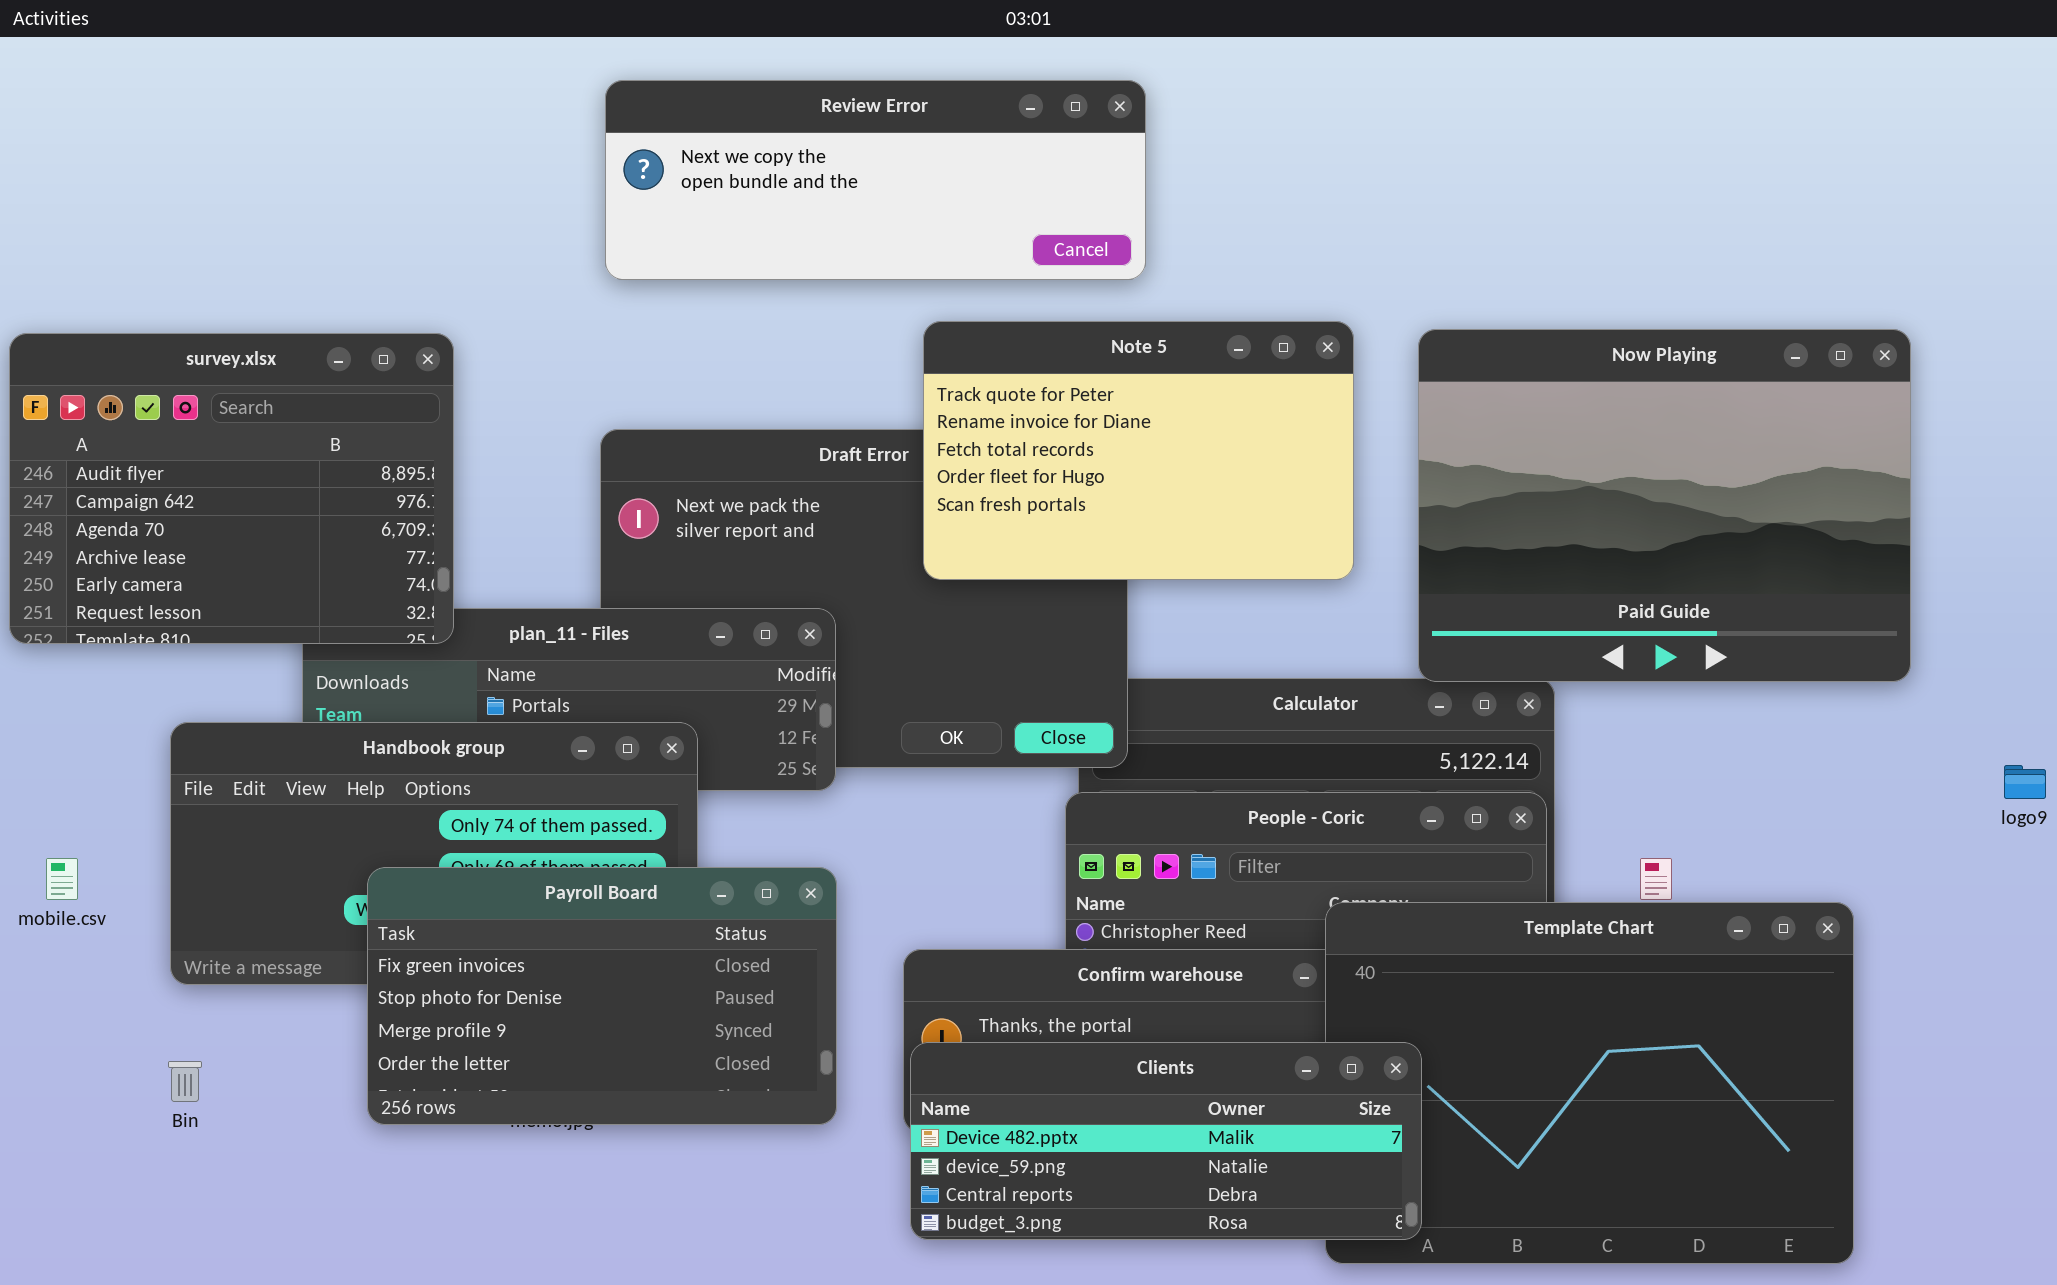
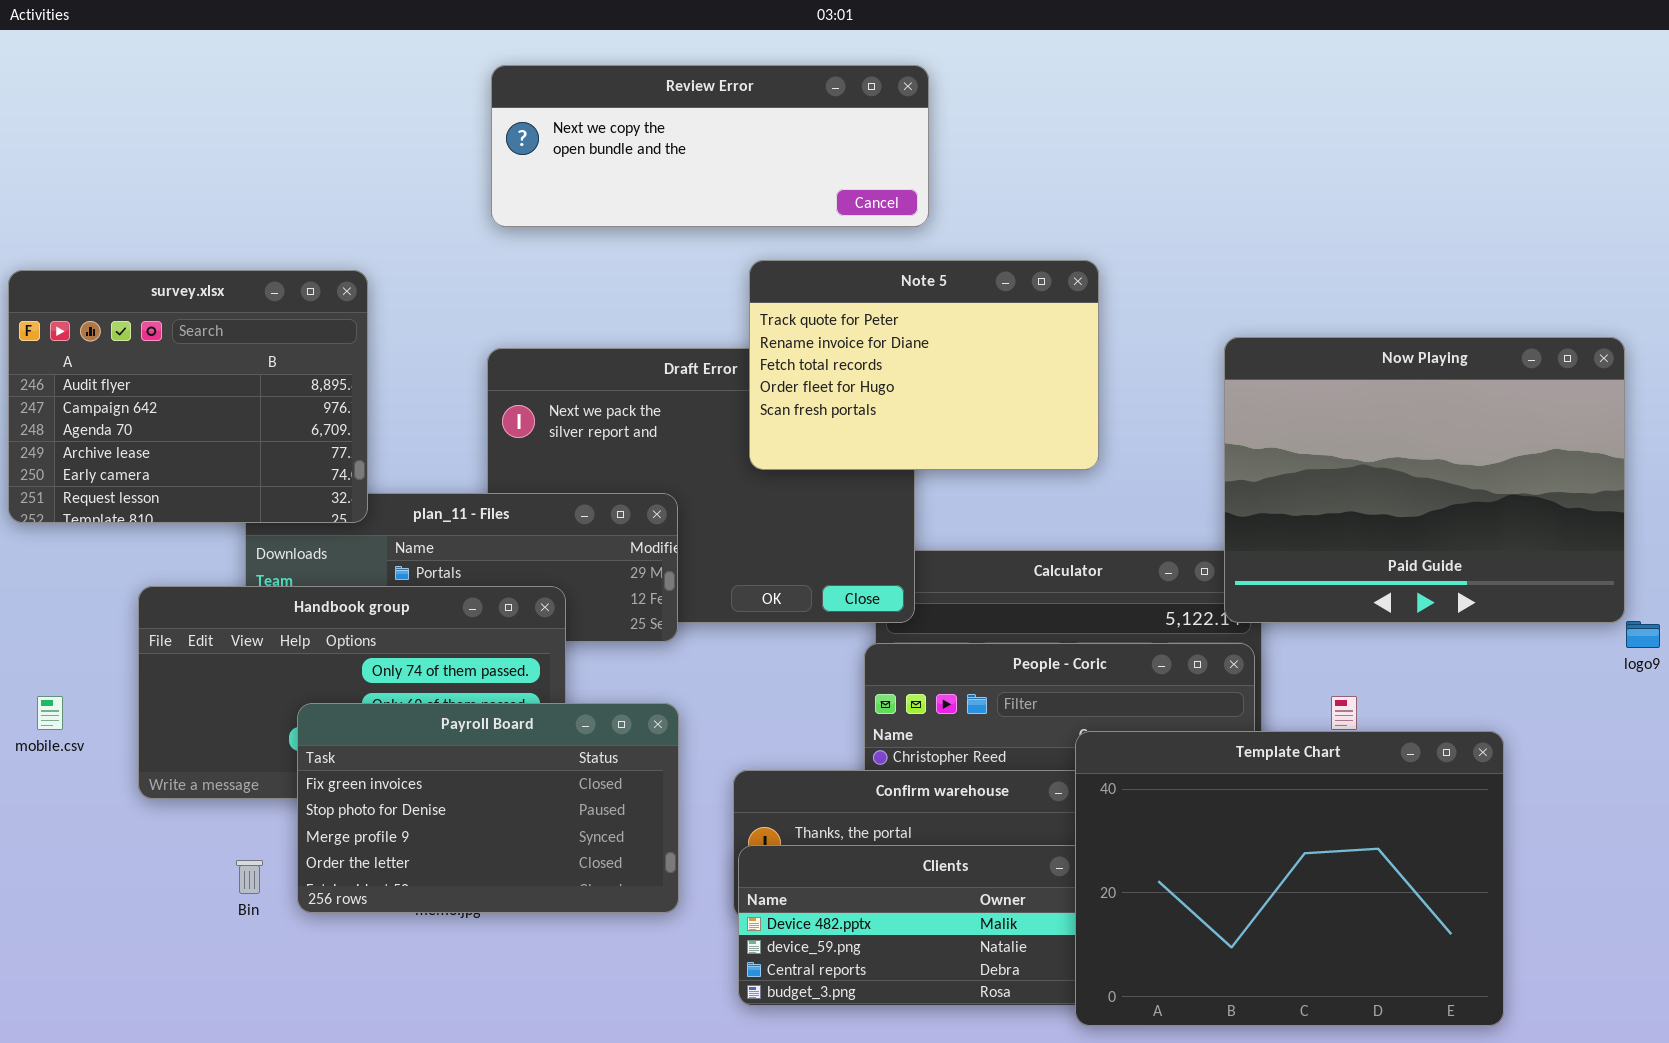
Now Playing: [1418,329,1911,682] -> [1224,337,1625,623], moved
Template Chart: [1325,902,1854,1264] -> [1075,731,1504,1026], raised
Bin: [168,1061,202,1102] -> [236,860,263,894], moved

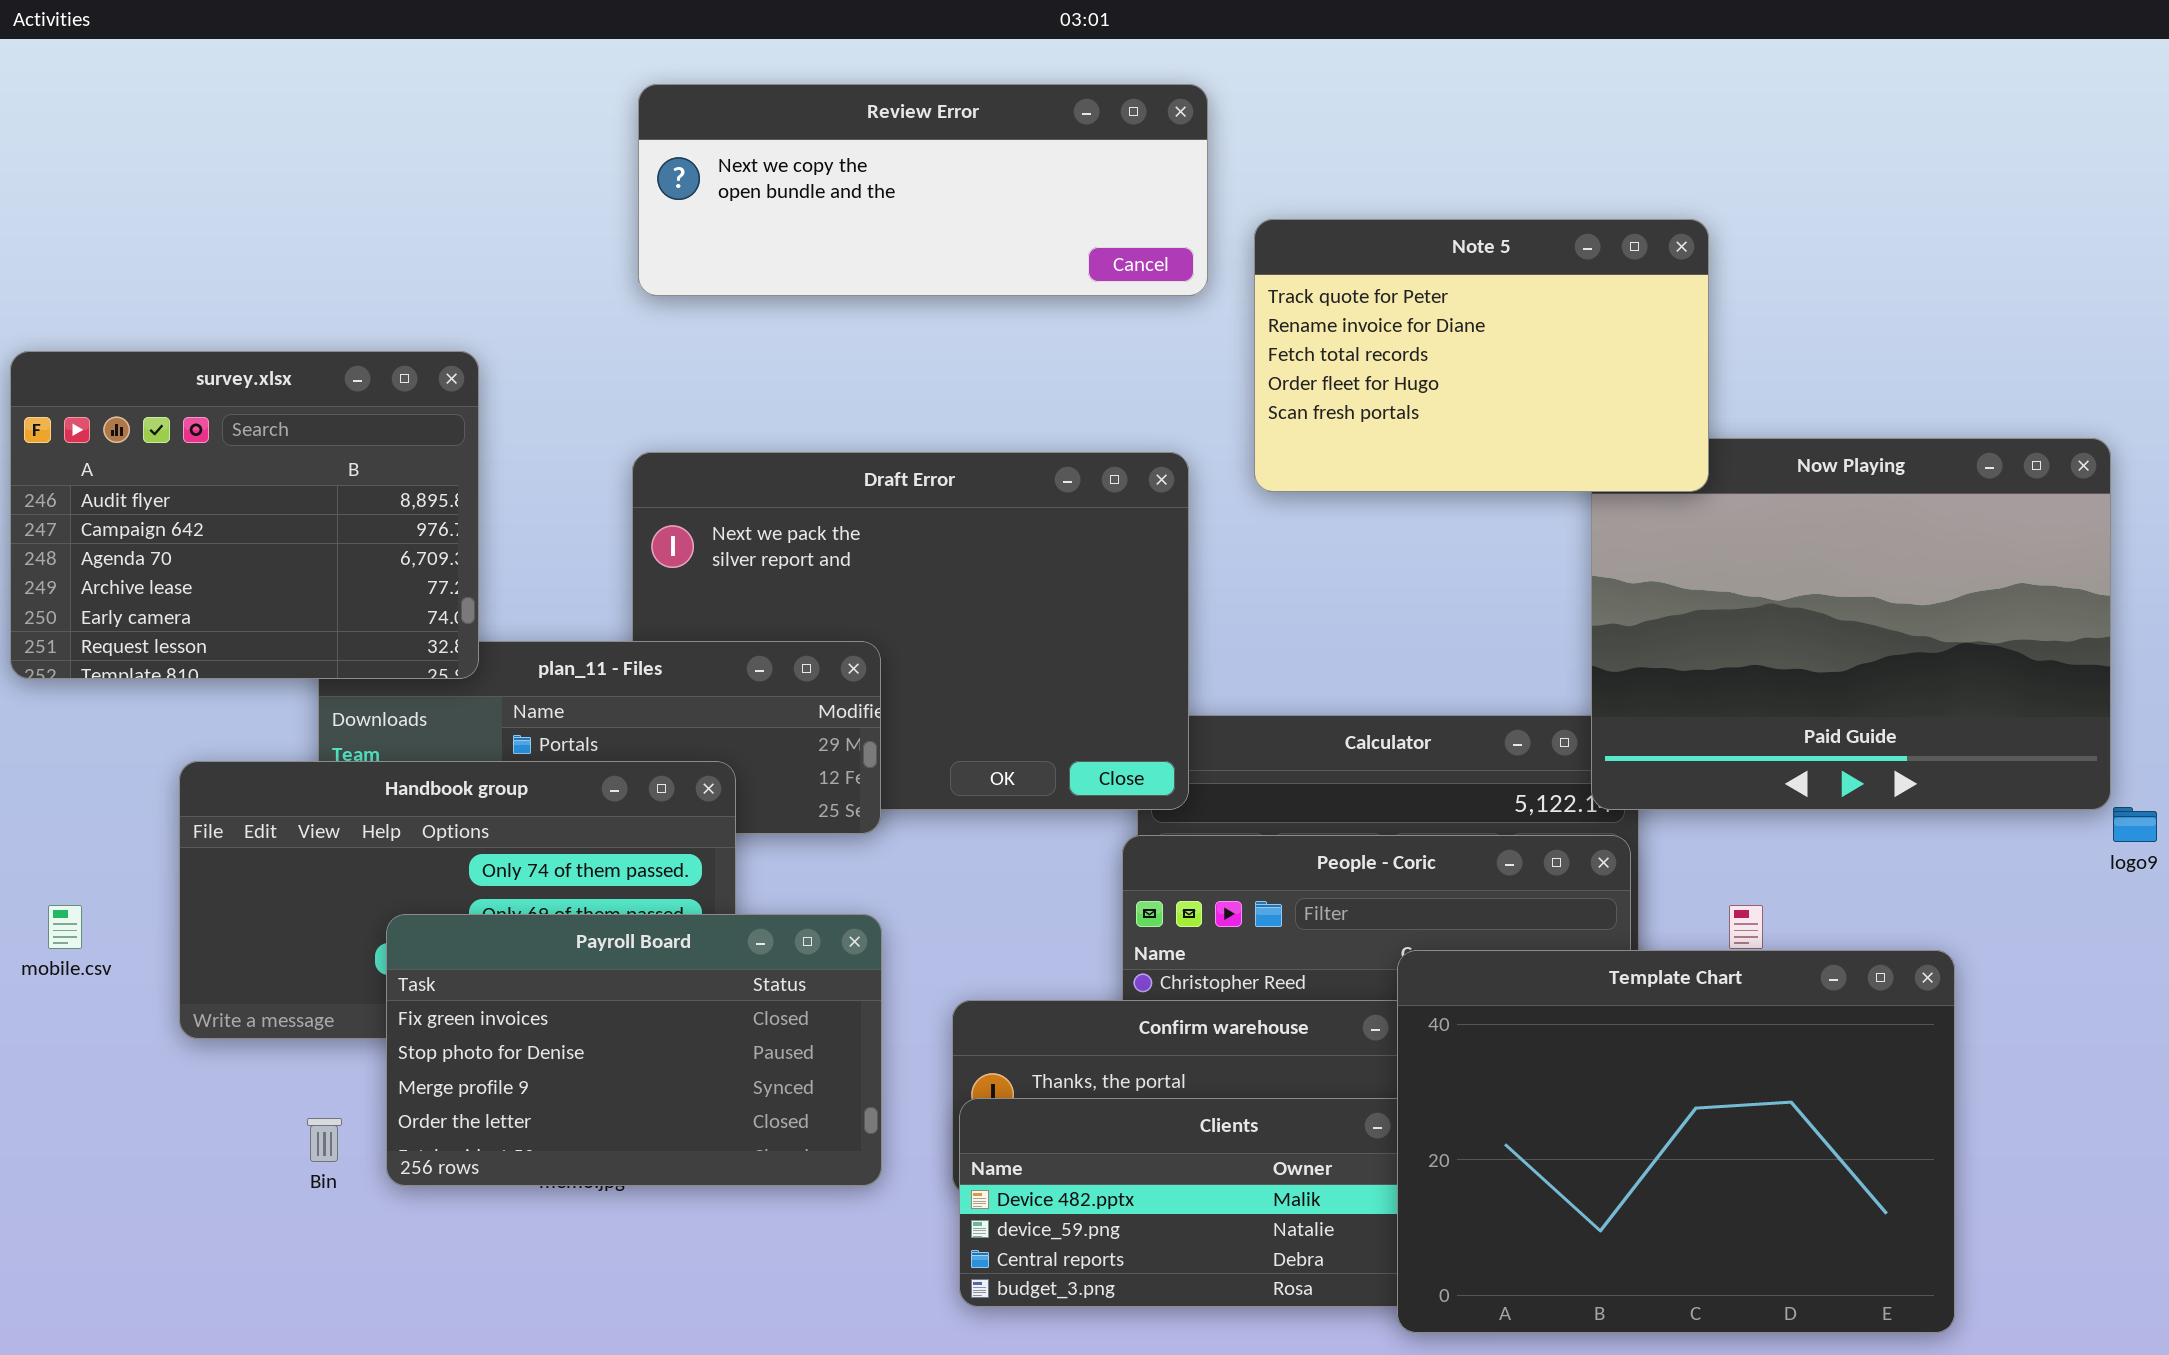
Note 5: [749,260,1099,470] -> [1254,219,1709,492], moved

